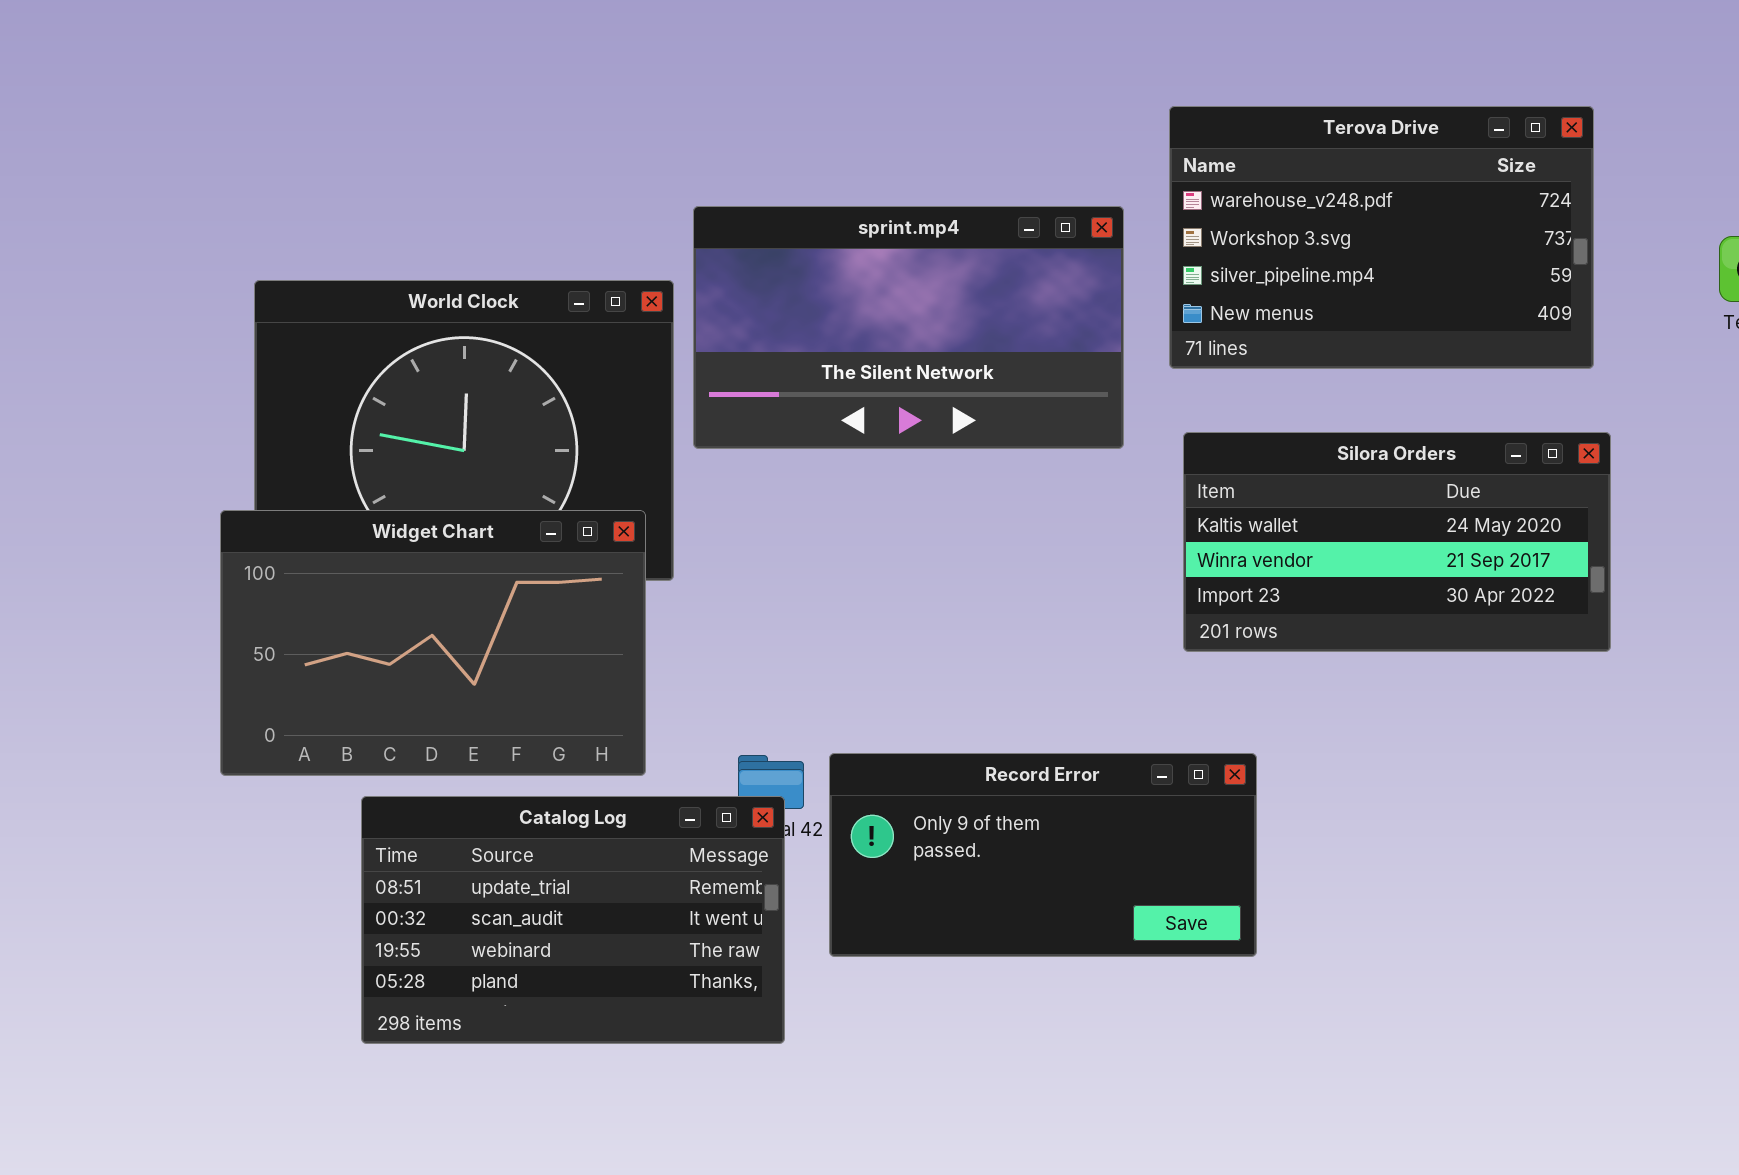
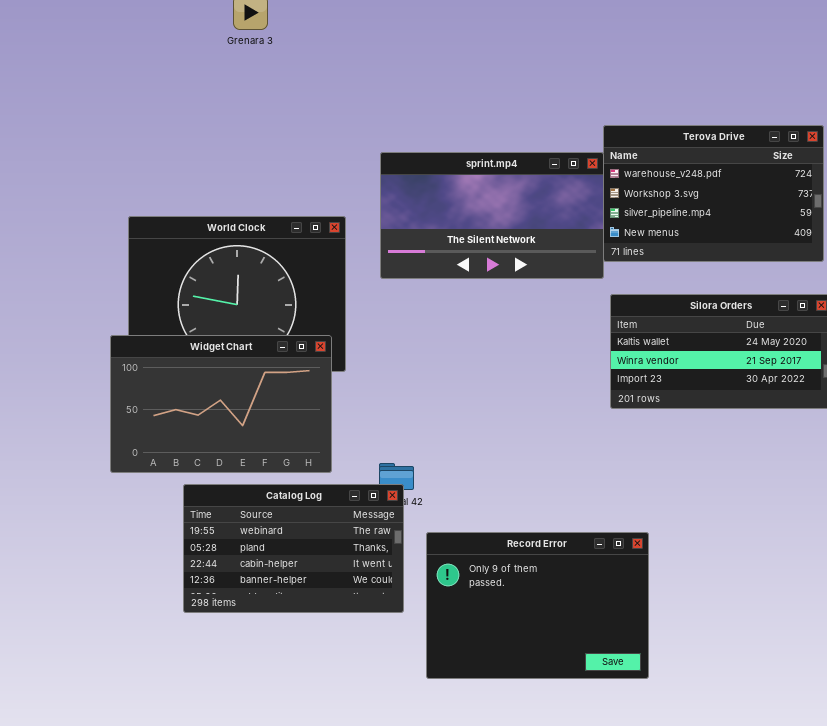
sprint.mp4: [693,206,1124,449] -> [380,152,604,279], moved
Record Error: [829,753,1257,957] -> [426,532,649,679], moved, resized
Catalog Log: [361,796,785,1044] -> [183,484,404,613], scrolled down 2 rows

